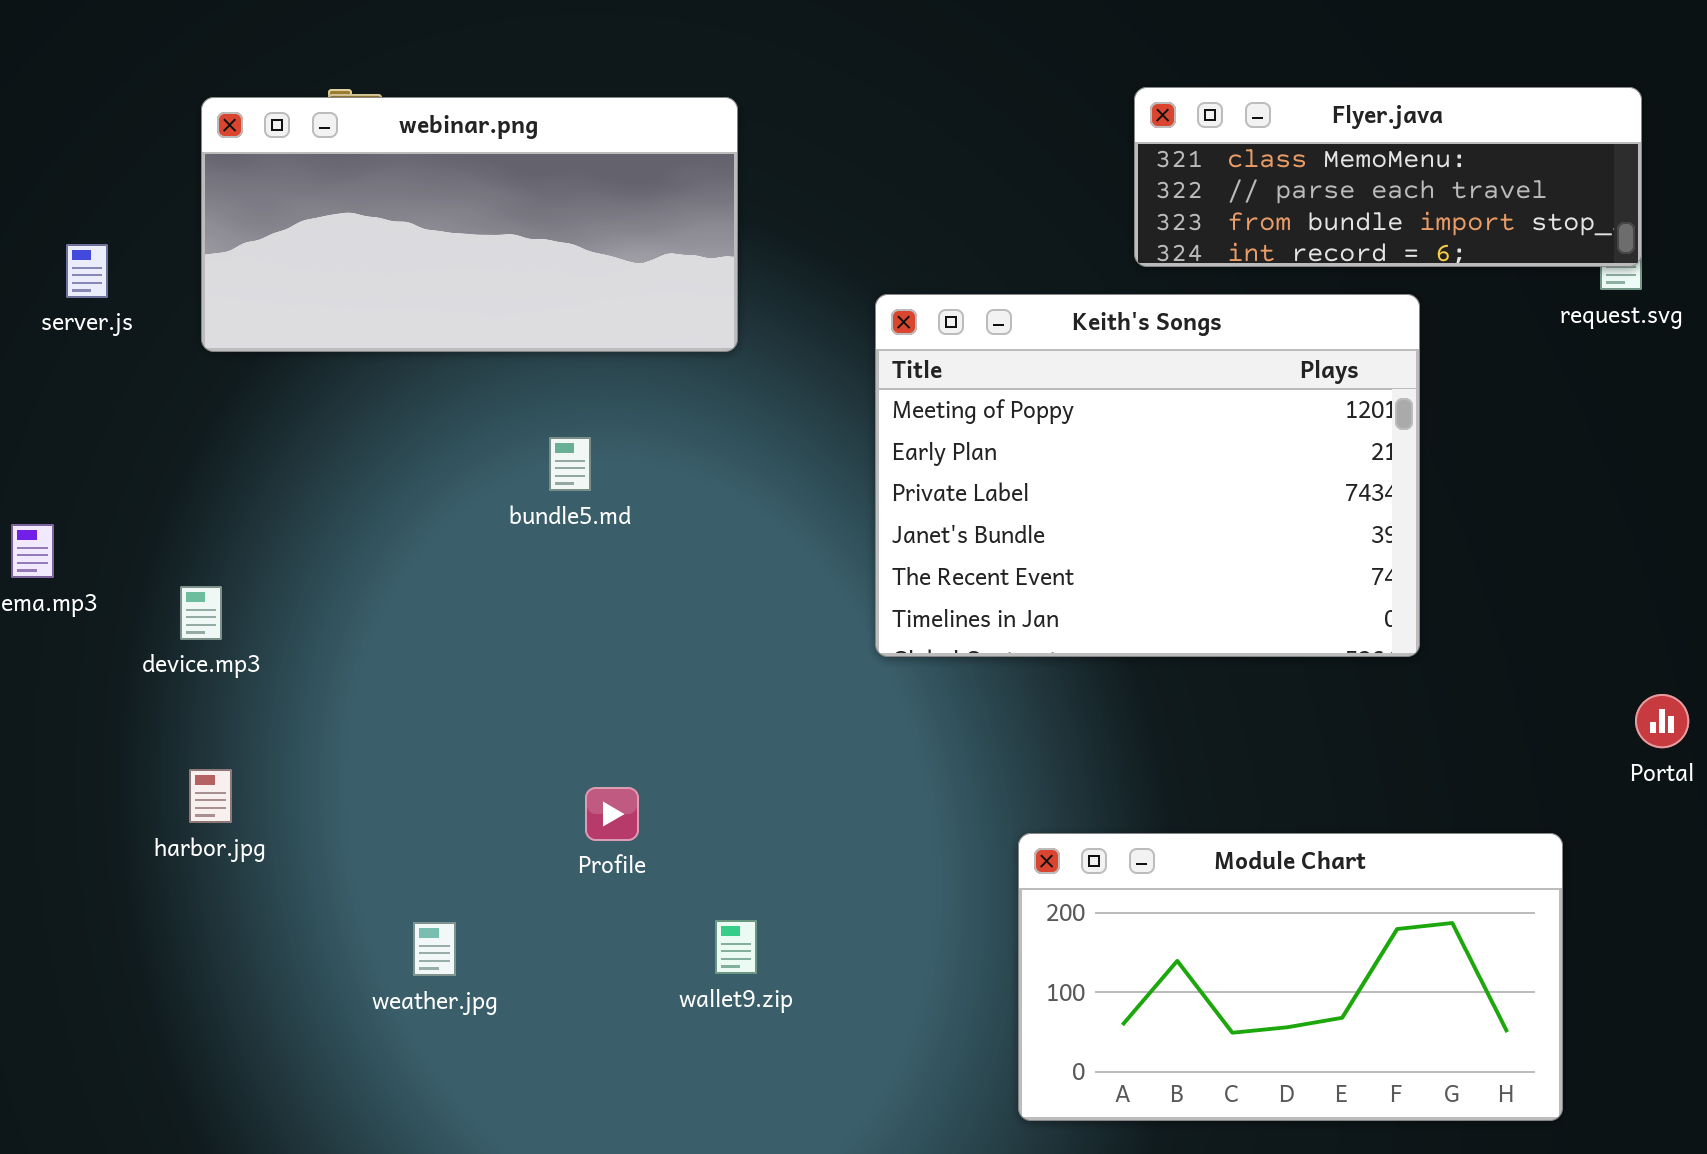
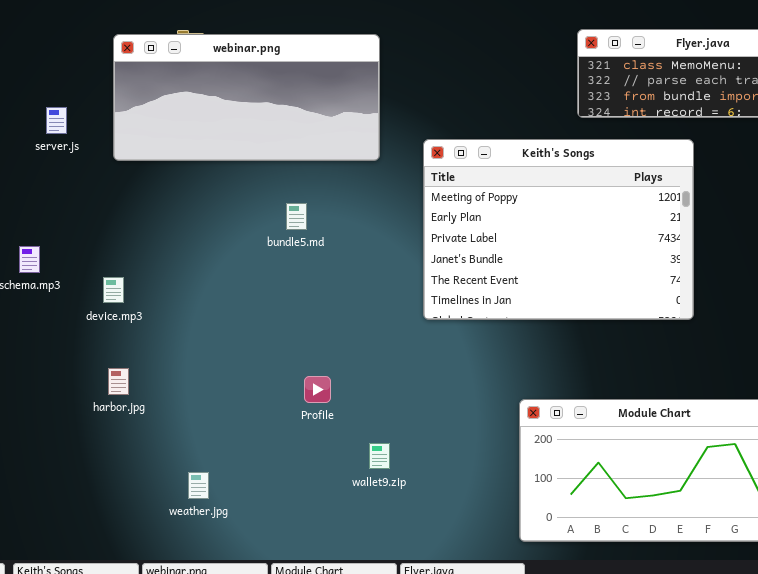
Keith's Songs: [875,294,1420,657] -> [423,139,694,320], moved
weather.jpg: [413,922,456,976] -> [188,472,209,499], moved

